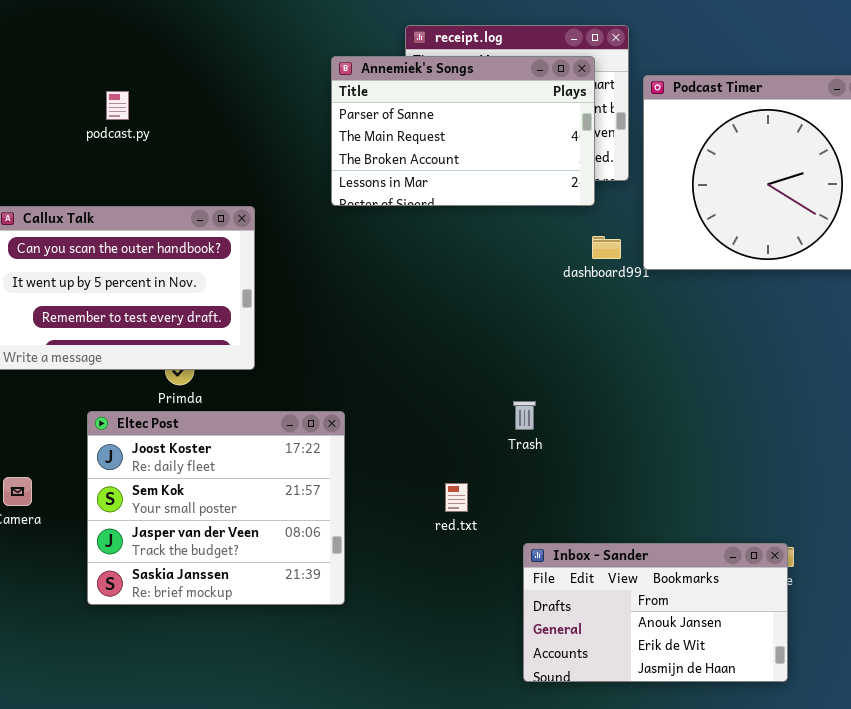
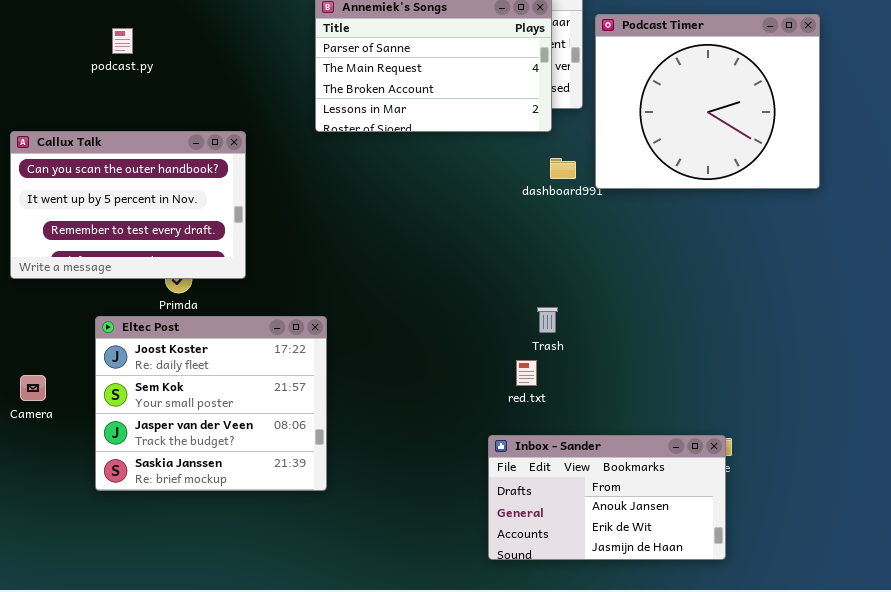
Trash: [513,401,536,430] -> [537,307,558,333], moved
red.txt: [445,483,468,512] -> [516,360,537,386], moved

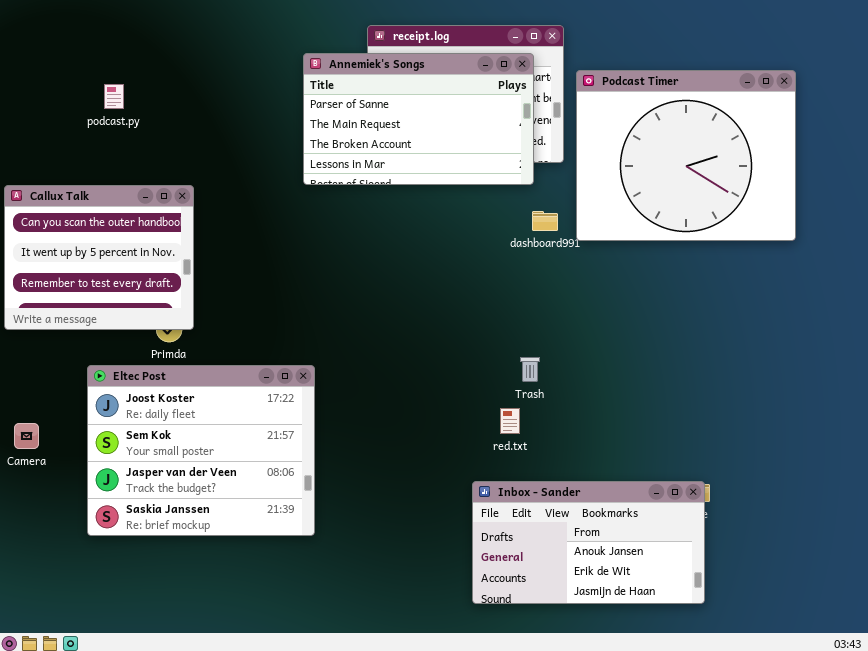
Callux Talk: [10,131,246,279] -> [4,185,194,330], resized

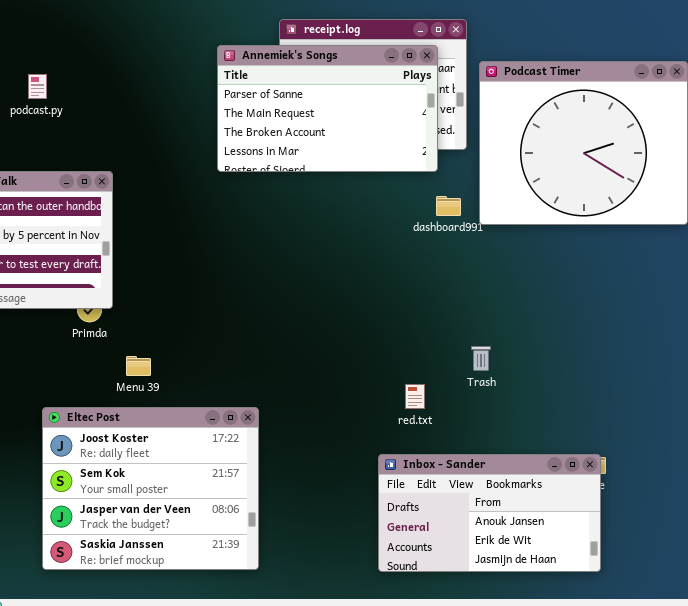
Trash: [520,357,540,382] -> [471,346,491,371], moved
Eltec Post: [87,365,315,536] -> [42,407,259,570], moved

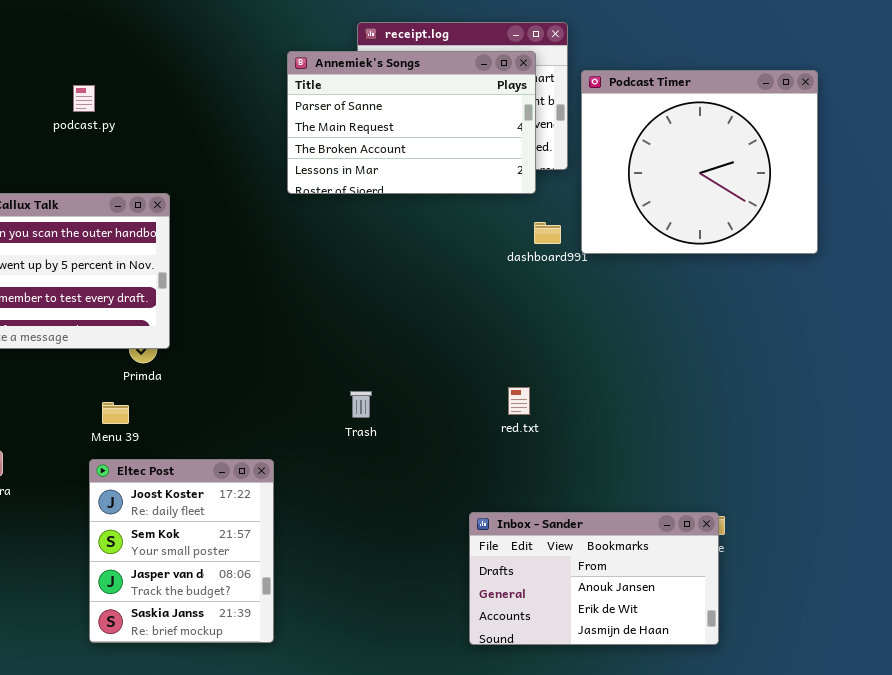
Trash: [471,346,491,371] -> [350,391,372,418], moved
Menu 39: [126,356,151,376] -> [102,402,129,424], moved
red.txt: [405,384,425,409] -> [508,387,530,415], moved
Eltec Post: [42,407,259,570] -> [89,459,274,643], resized

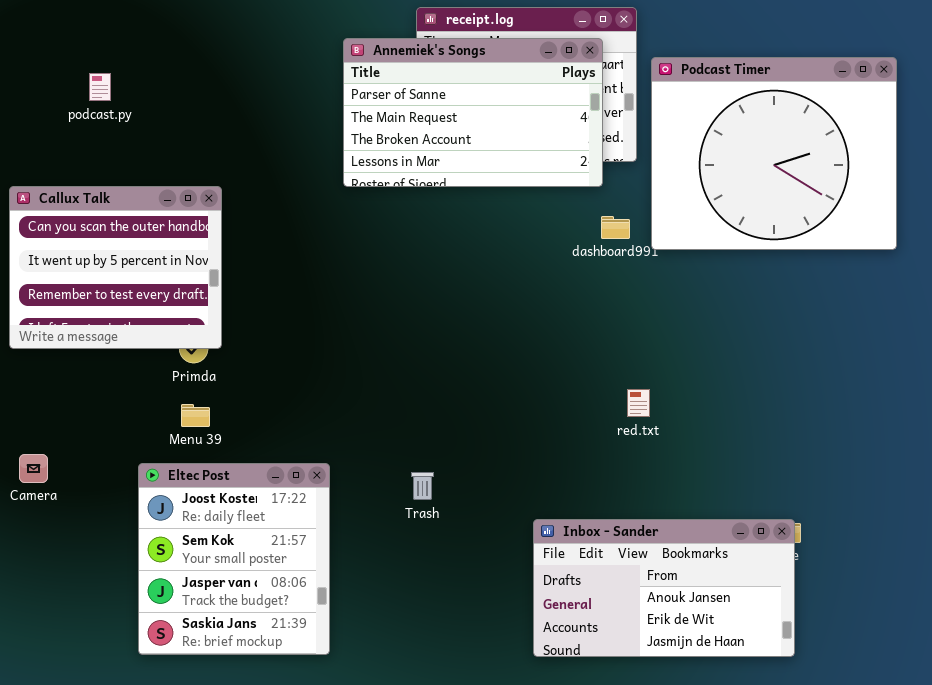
podcast.py: [73,85,95,112] -> [89,73,111,101], moved
red.txt: [508,387,530,415] -> [627,389,650,417], moved
Trash: [350,391,372,418] -> [411,472,434,500], moved
Menu 39: [102,402,129,424] -> [181,404,210,427], moved

